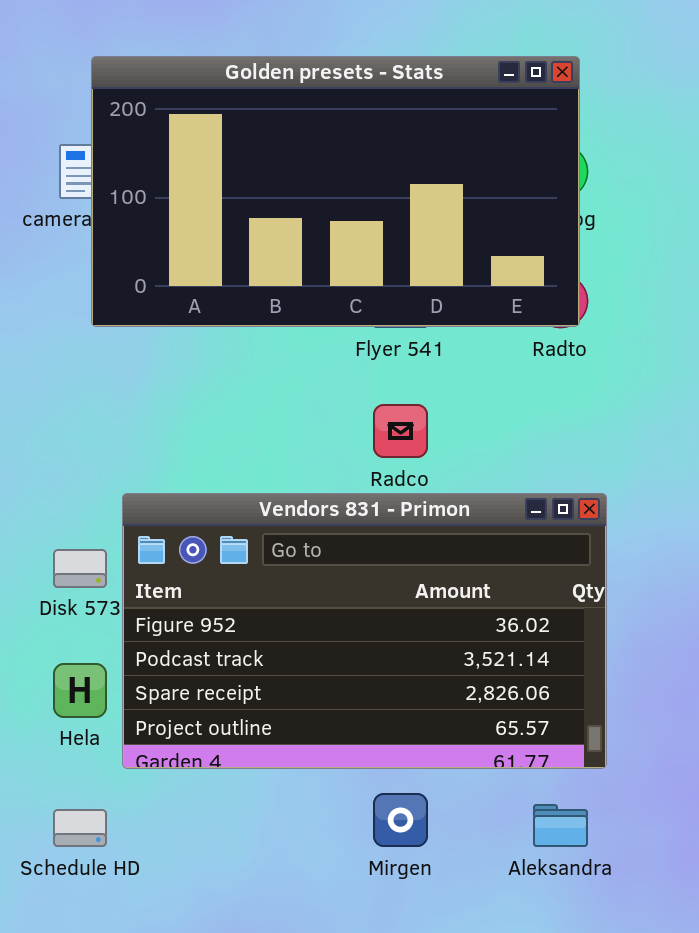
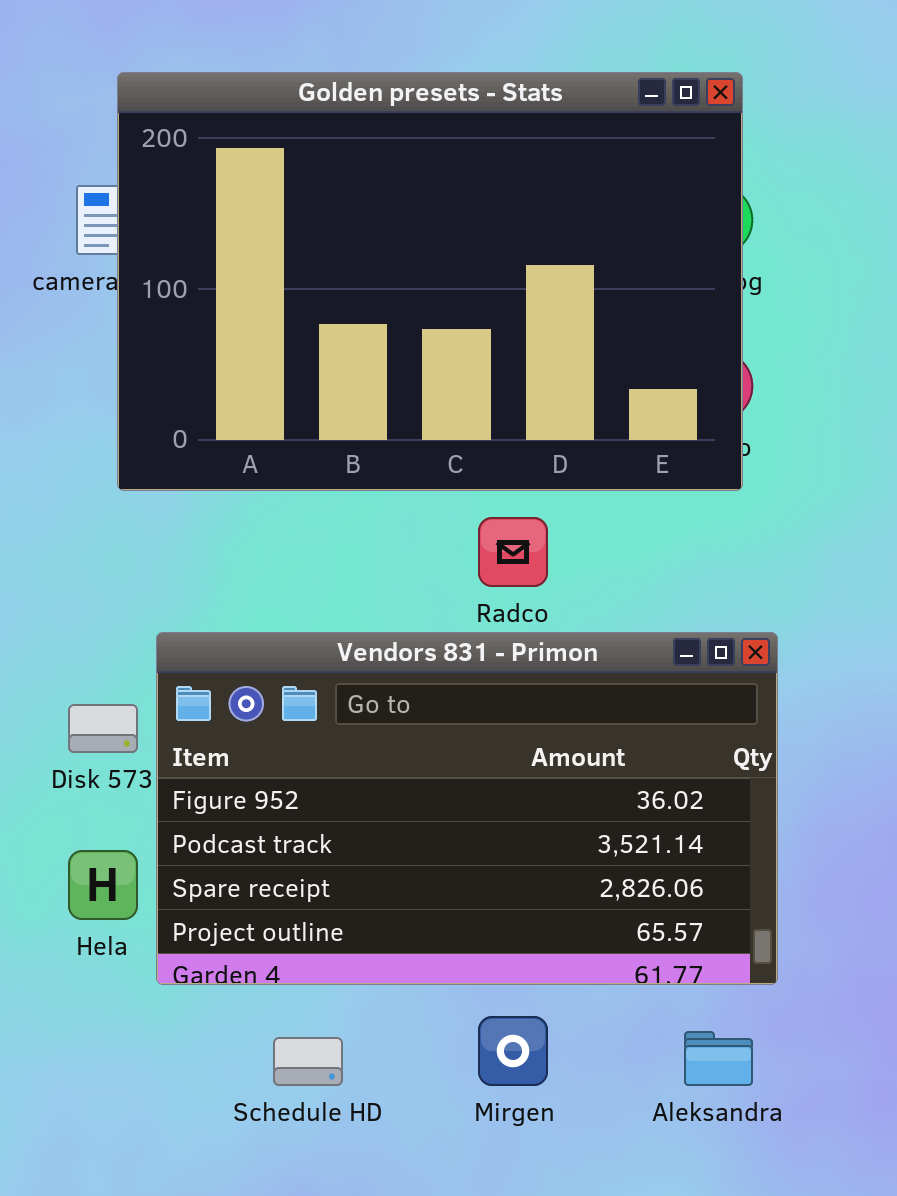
Golden presets - Stats: [91,56,580,327] -> [117,72,743,491], resized
Schedule HD: [53,809,107,847] -> [273,1037,343,1086], moved

